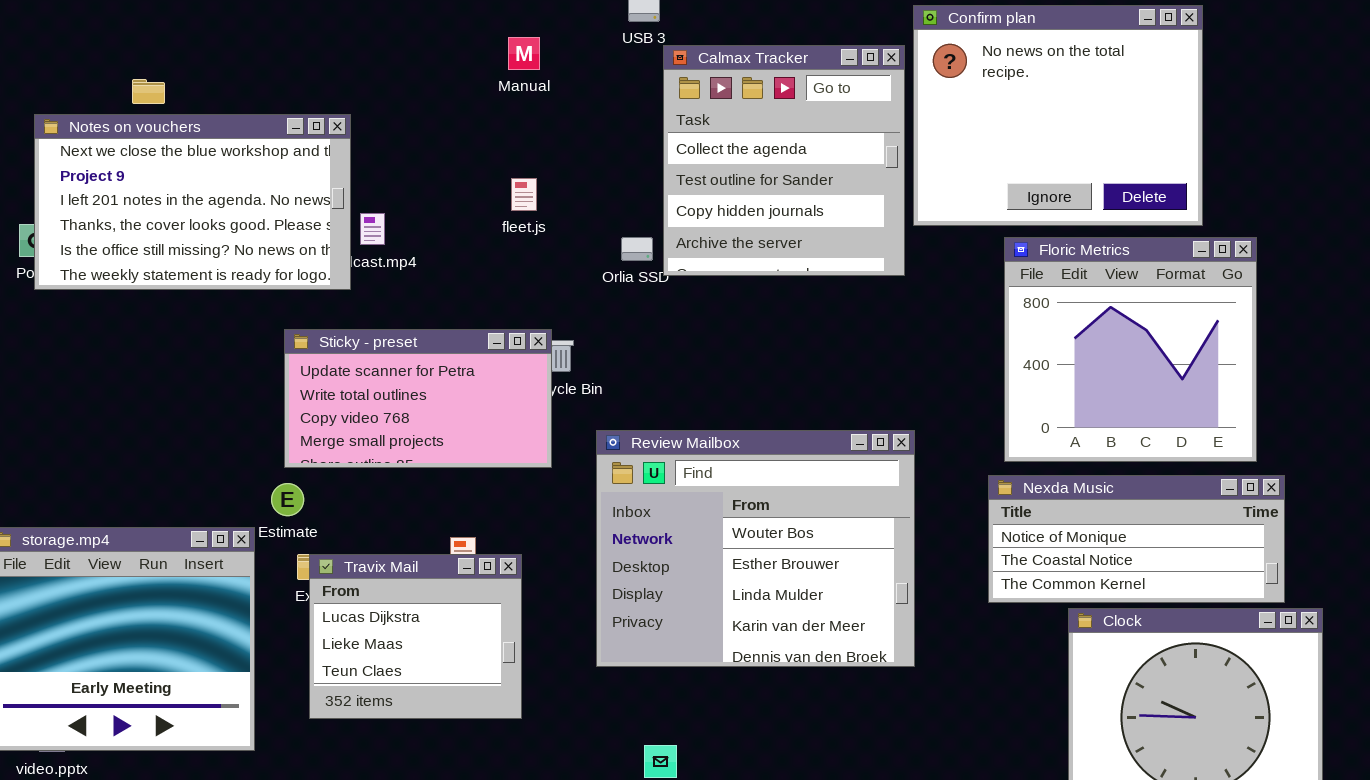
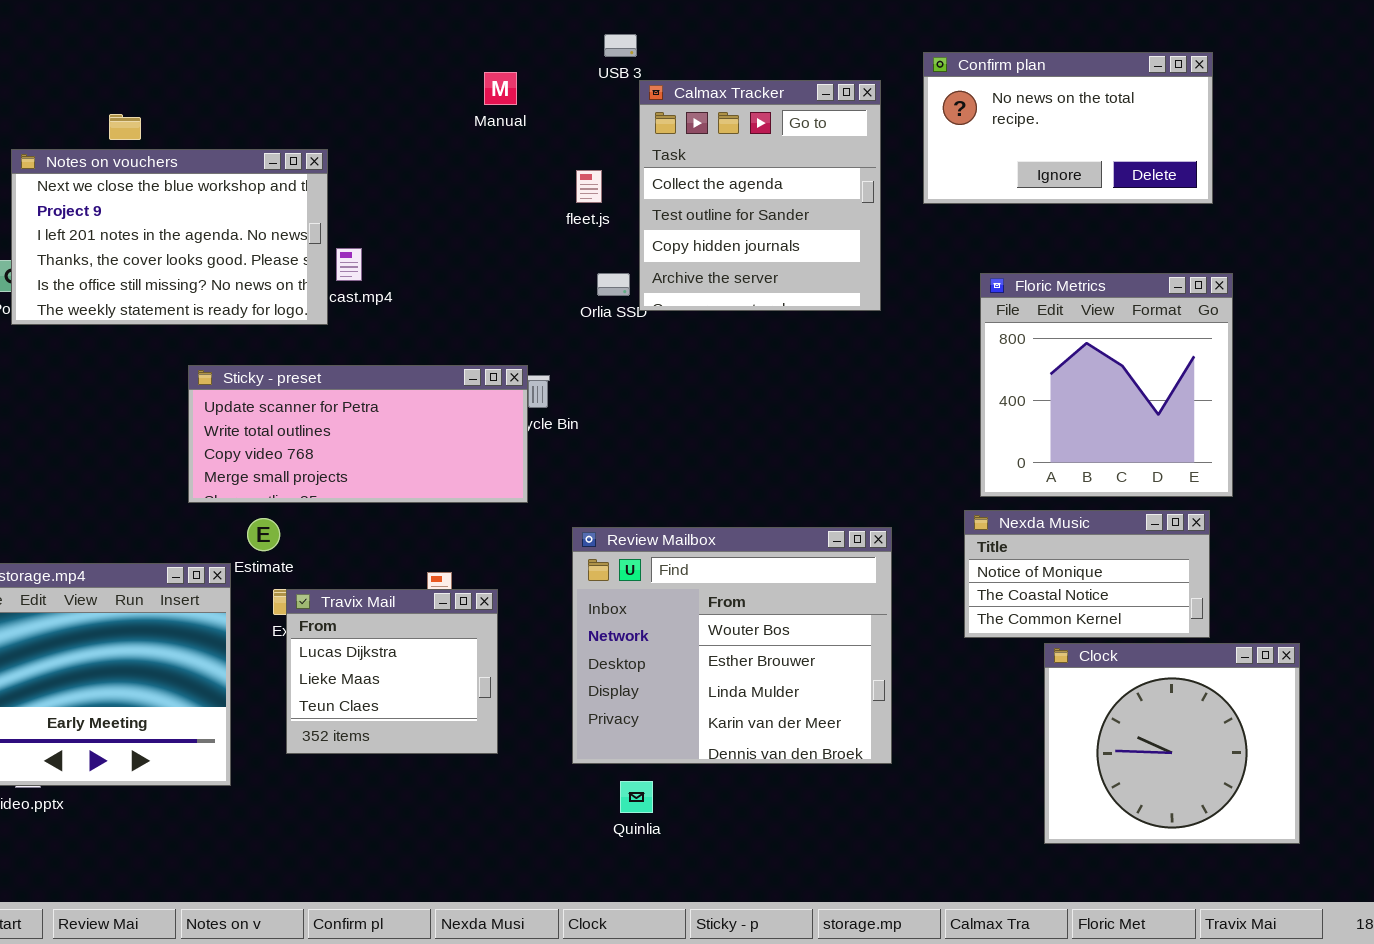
Confirm plan: [913,5,1203,226] -> [923,52,1213,204], moved, resized
fleet.js: [511,178,537,211] -> [576,170,602,203], moved
Sticky - preset: [284,329,552,468] -> [188,365,528,503], resized
Review Mailbox: [596,430,915,667] -> [572,527,892,764], moved
Nexda Music: [988,475,1285,603] -> [964,510,1210,638], resized

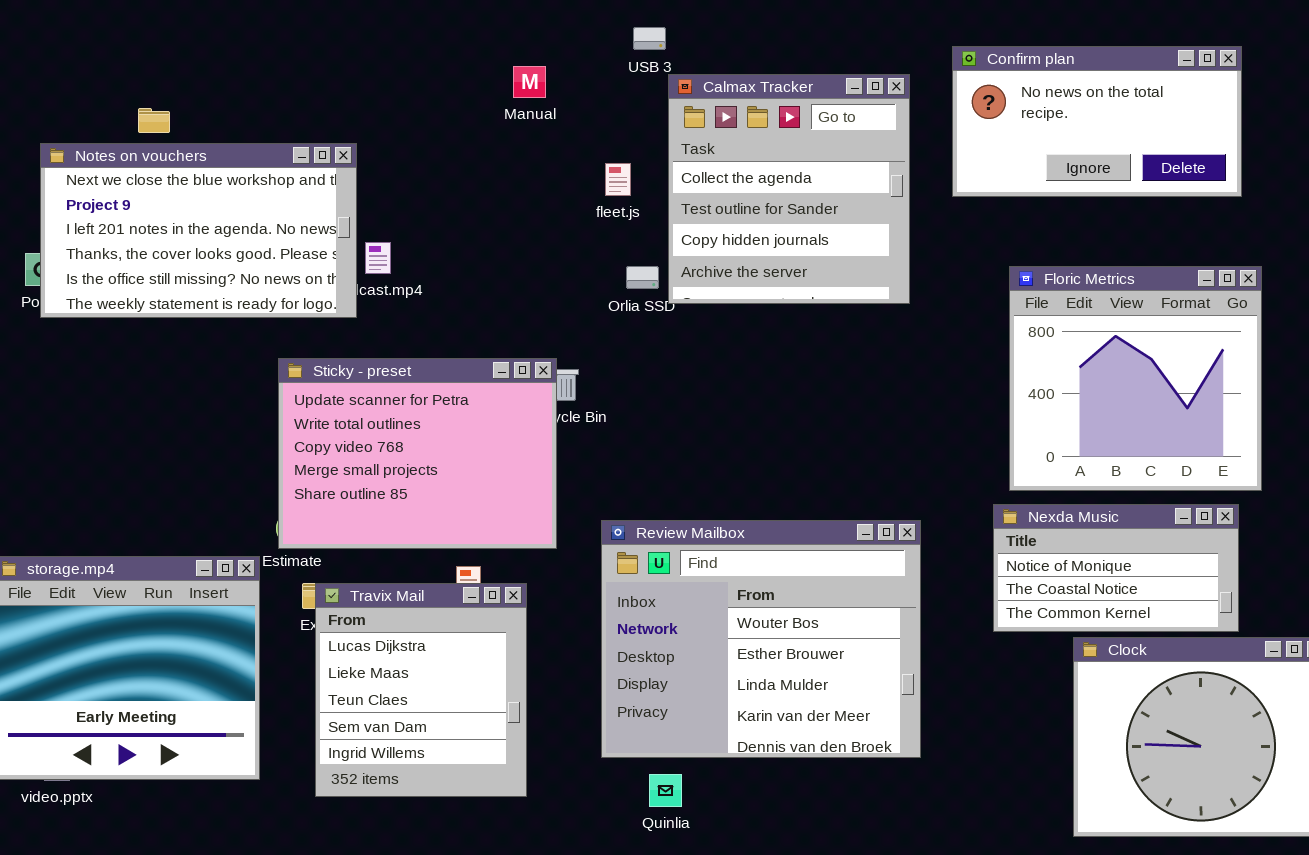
Sticky - preset: [188,365,528,503] -> [278,358,557,549], resized
Travix Mail: [286,589,498,754] -> [315,583,527,797], resized

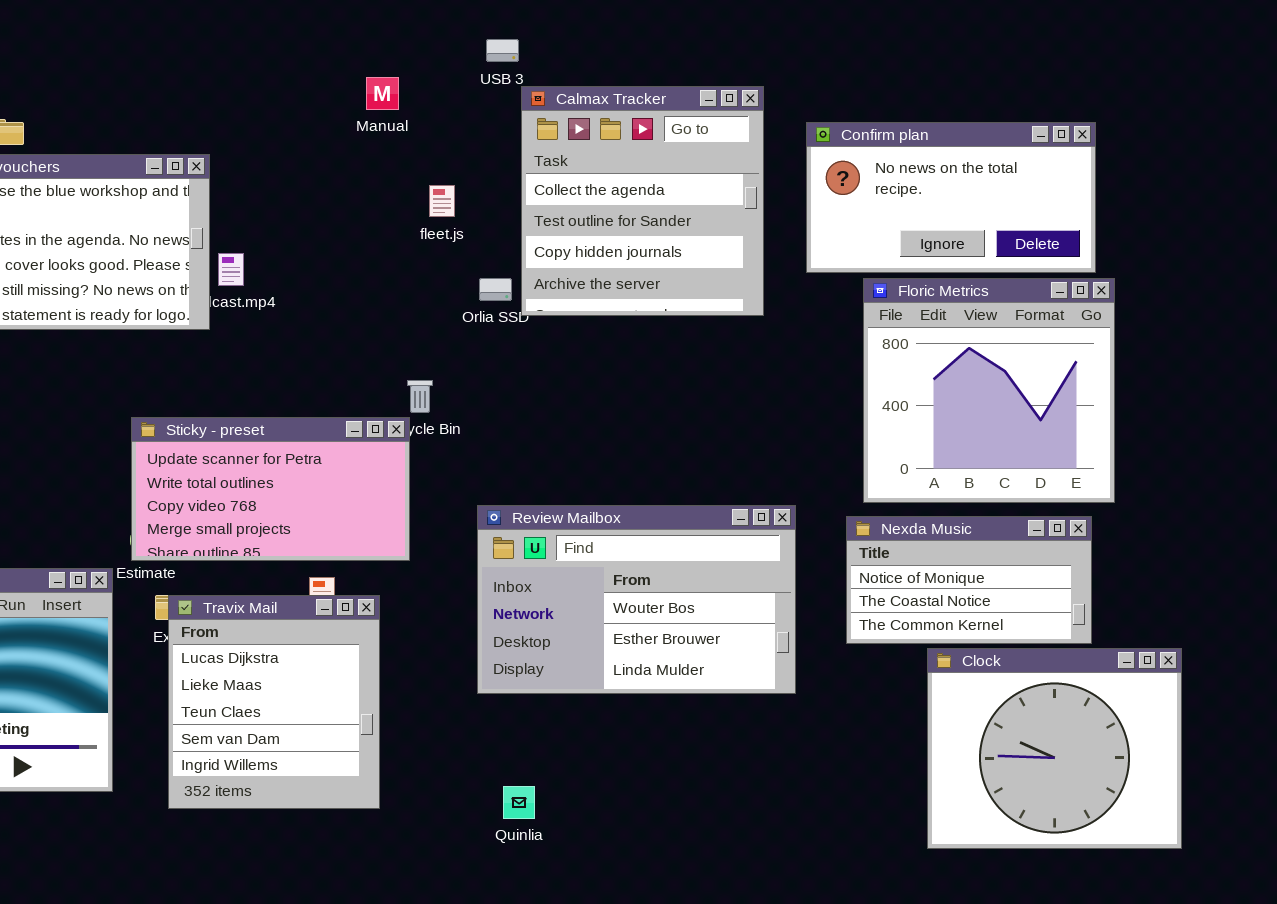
Confirm plan: [952,46,1242,197] -> [806,122,1096,273], moved
fleet.js: [605,163,631,196] -> [429,185,455,217], moved
Sticky - preset: [278,358,557,549] -> [131,417,410,561], resized
Review Mailbox: [601,520,921,758] -> [477,505,796,694], moved, resized

